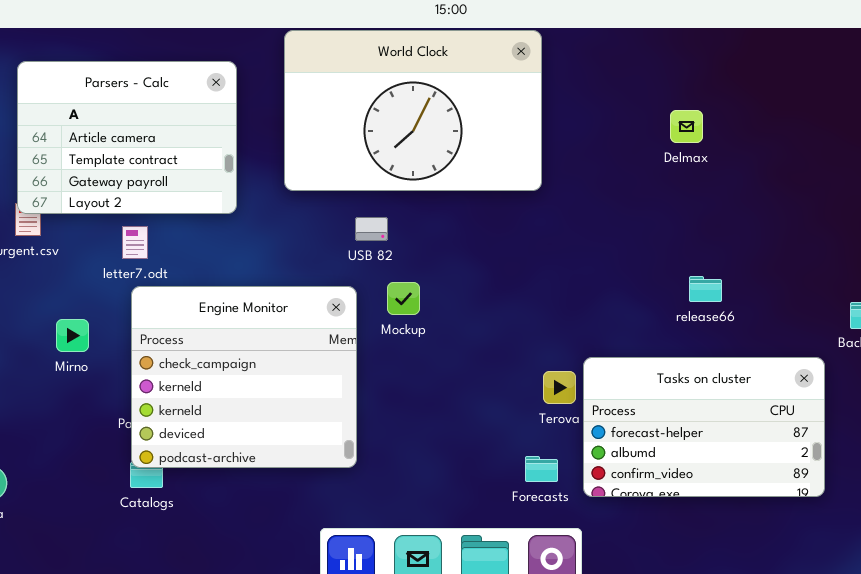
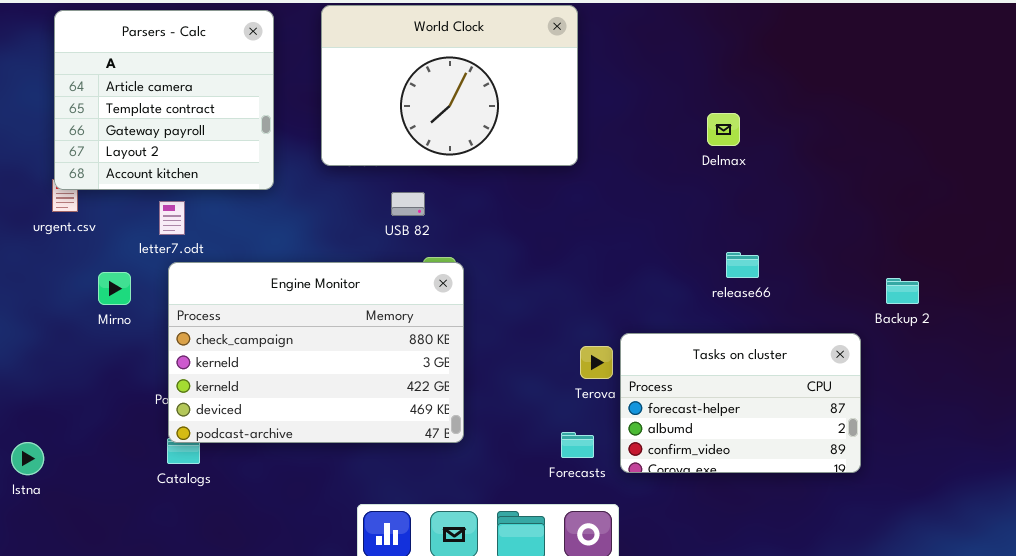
Parsers - Calc: [17,61,237,214] -> [54,10,274,190], resized
Delmax: [670,110,703,143] -> [707,113,740,146], moved
Engine Monitor: [131,286,357,468] -> [168,262,464,443], resized
Mirno: [56,319,89,352] -> [98,272,131,305], moved

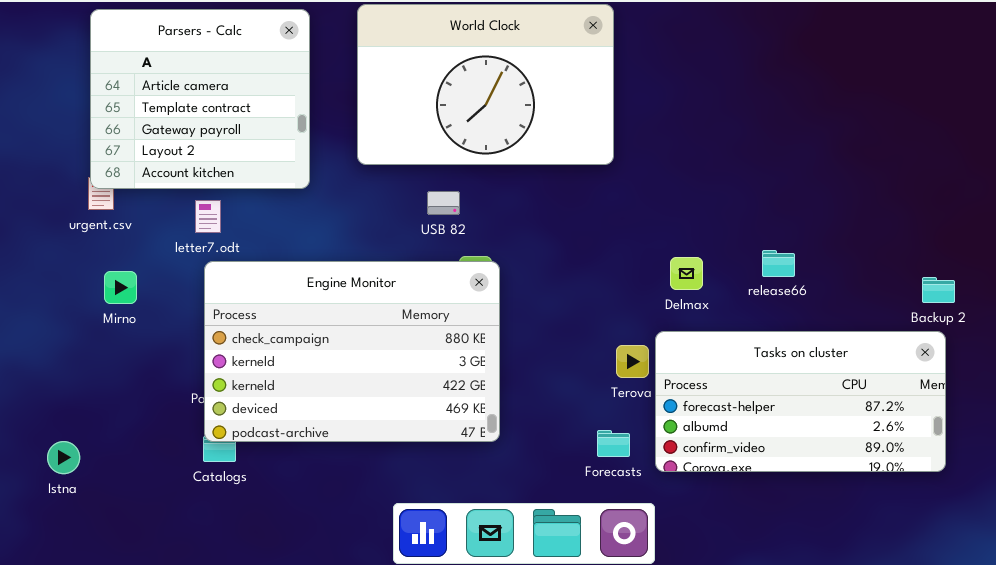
Delmax: [707,113,740,146] -> [670,257,703,290], moved
Mirno: [98,272,131,305] -> [104,271,137,304], moved
Tasks on cluster: [620,333,861,473] -> [655,331,946,472], resized

